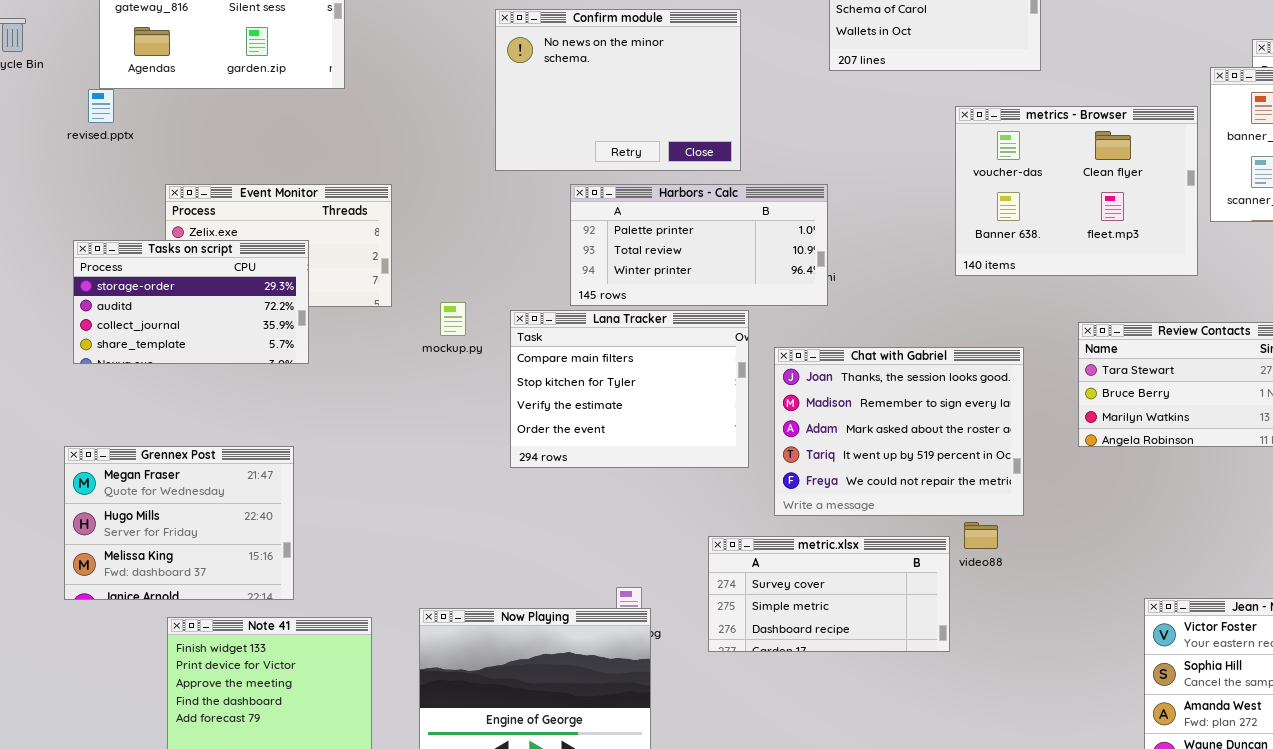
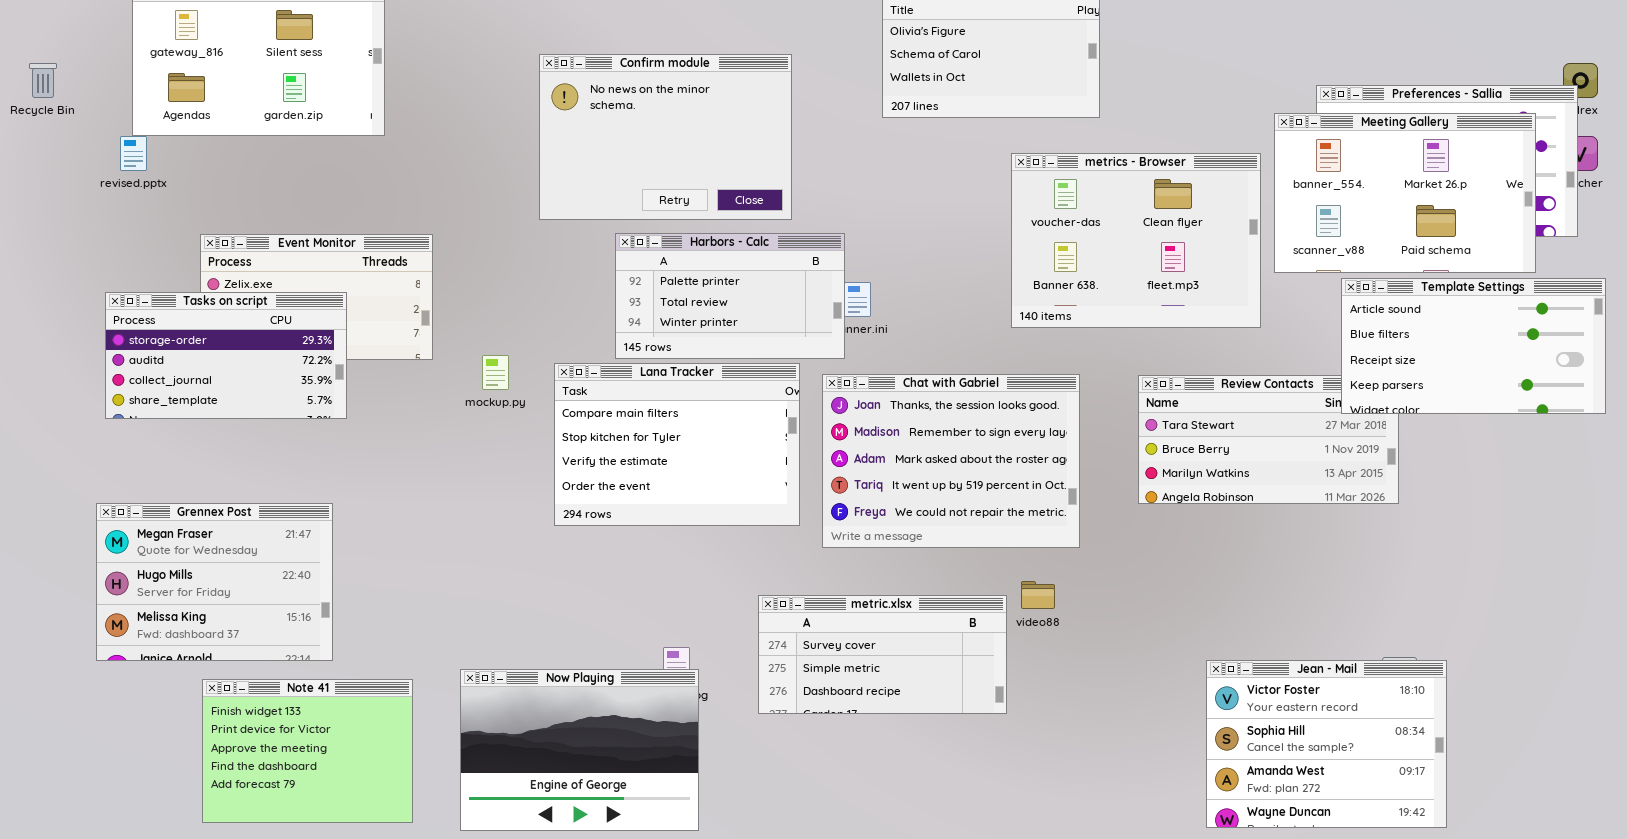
Harbors - Calc: [570,184,828,306] -> [615,233,845,359], resized
Chat with Gabriel: [774,347,1024,516] -> [822,374,1080,548], moved

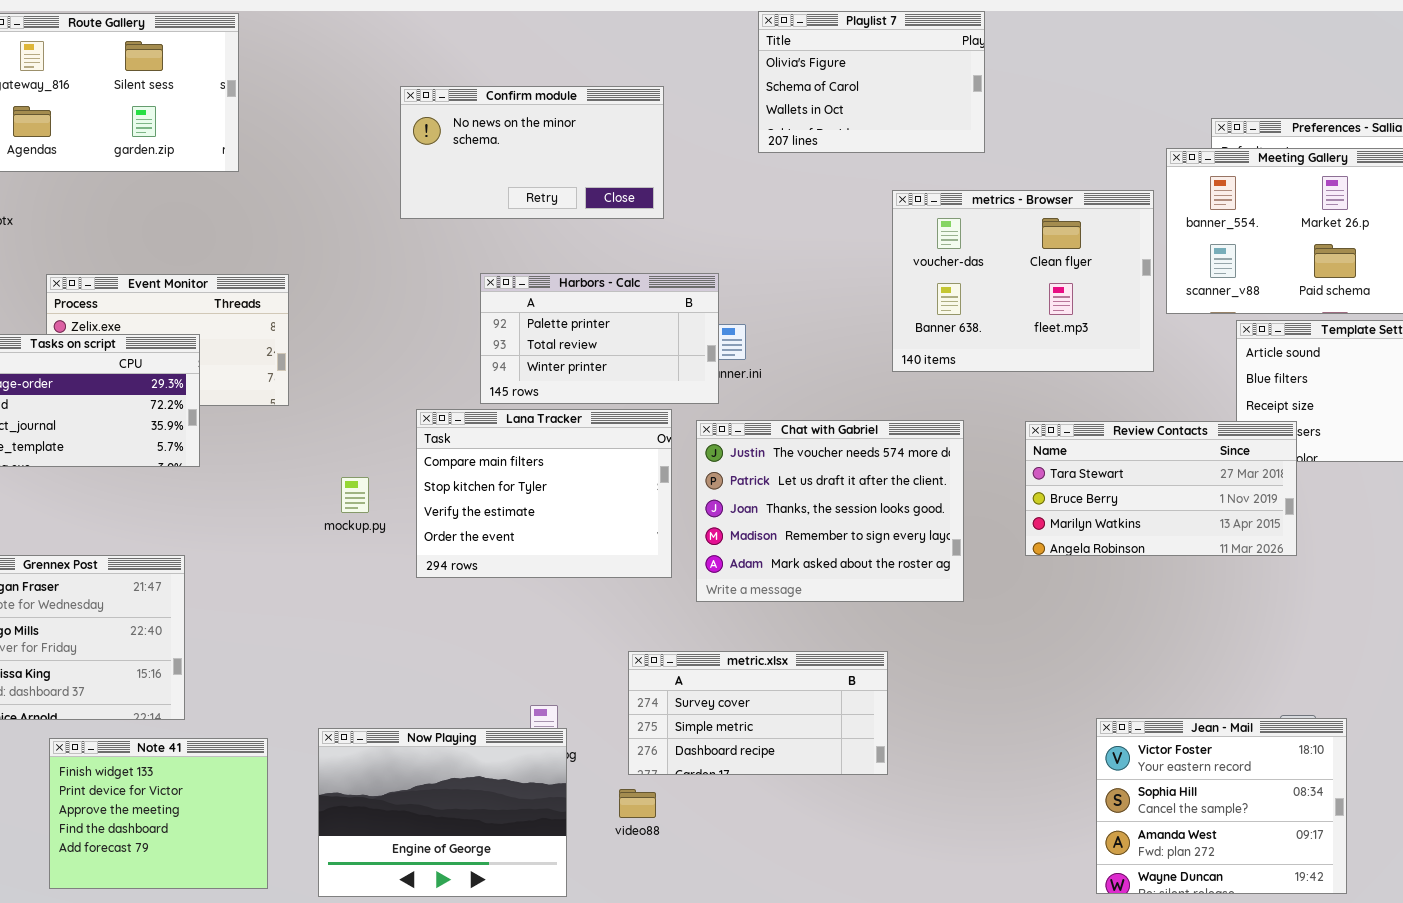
Confirm module: [539,54,792,220] -> [400,86,664,219], resized
mockup.py: [482,355,509,390] -> [341,477,369,513], moved
Chat with Gabriel: [822,374,1080,548] -> [696,420,964,602], scrolled up 2 rows
Review Contacts: [1138,375,1399,504] -> [1025,421,1297,556], raised
video88: [1021,581,1055,609] -> [619,789,656,818], moved

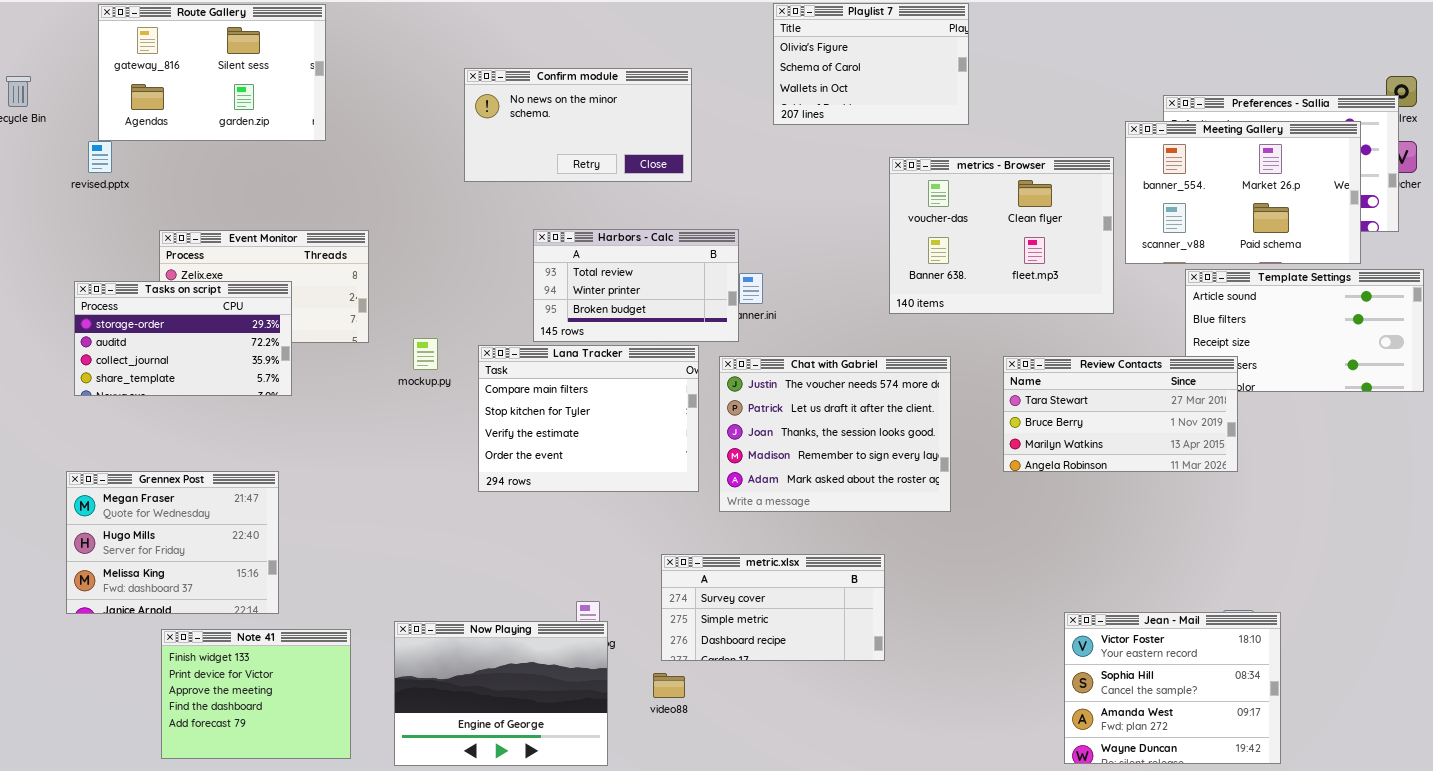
Harbors - Calc: [480,273,719,404] -> [533,229,739,342], scrolled down 1 row
mockup.py: [341,477,369,513] -> [413,338,438,370], moved

